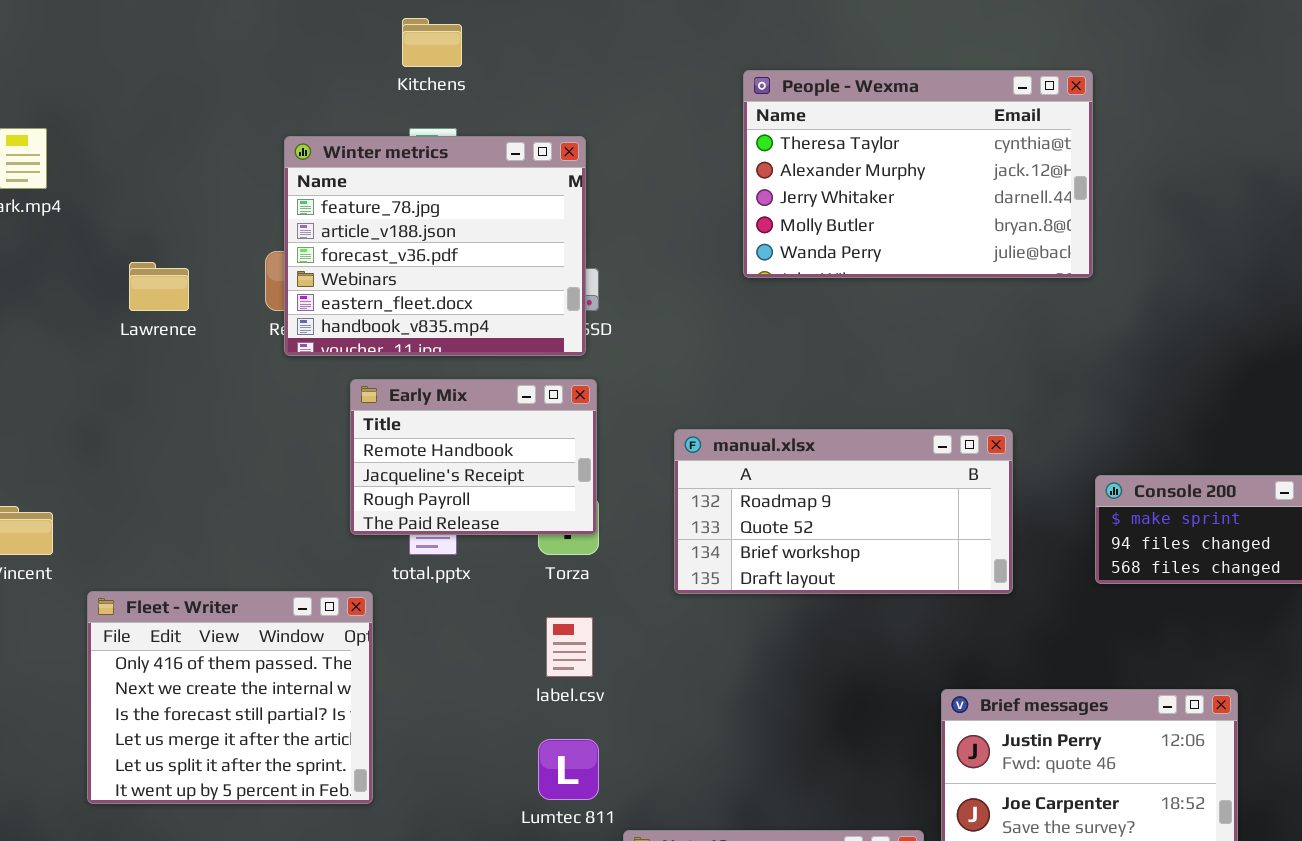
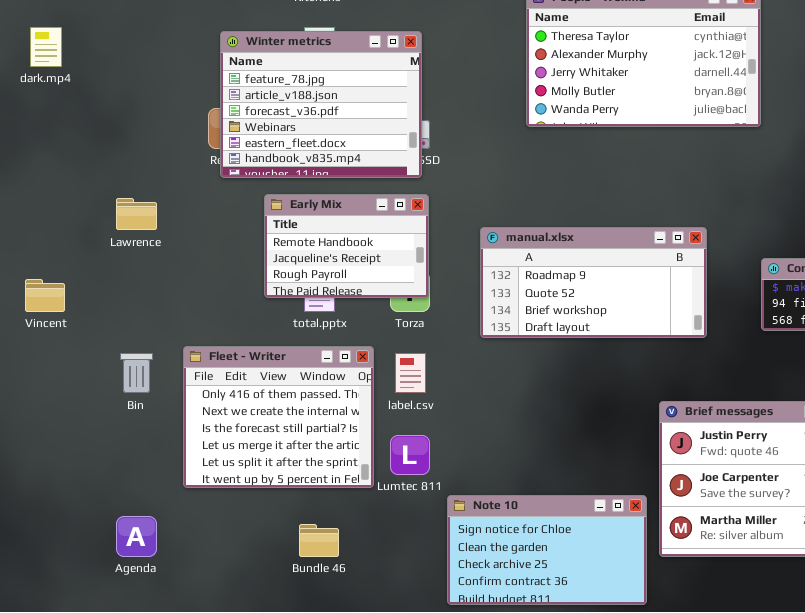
Lawrence: [129,262,189,311] -> [116,198,157,230], moved
Fleet - Writer: [87,591,373,804] -> [183,346,374,488], moved

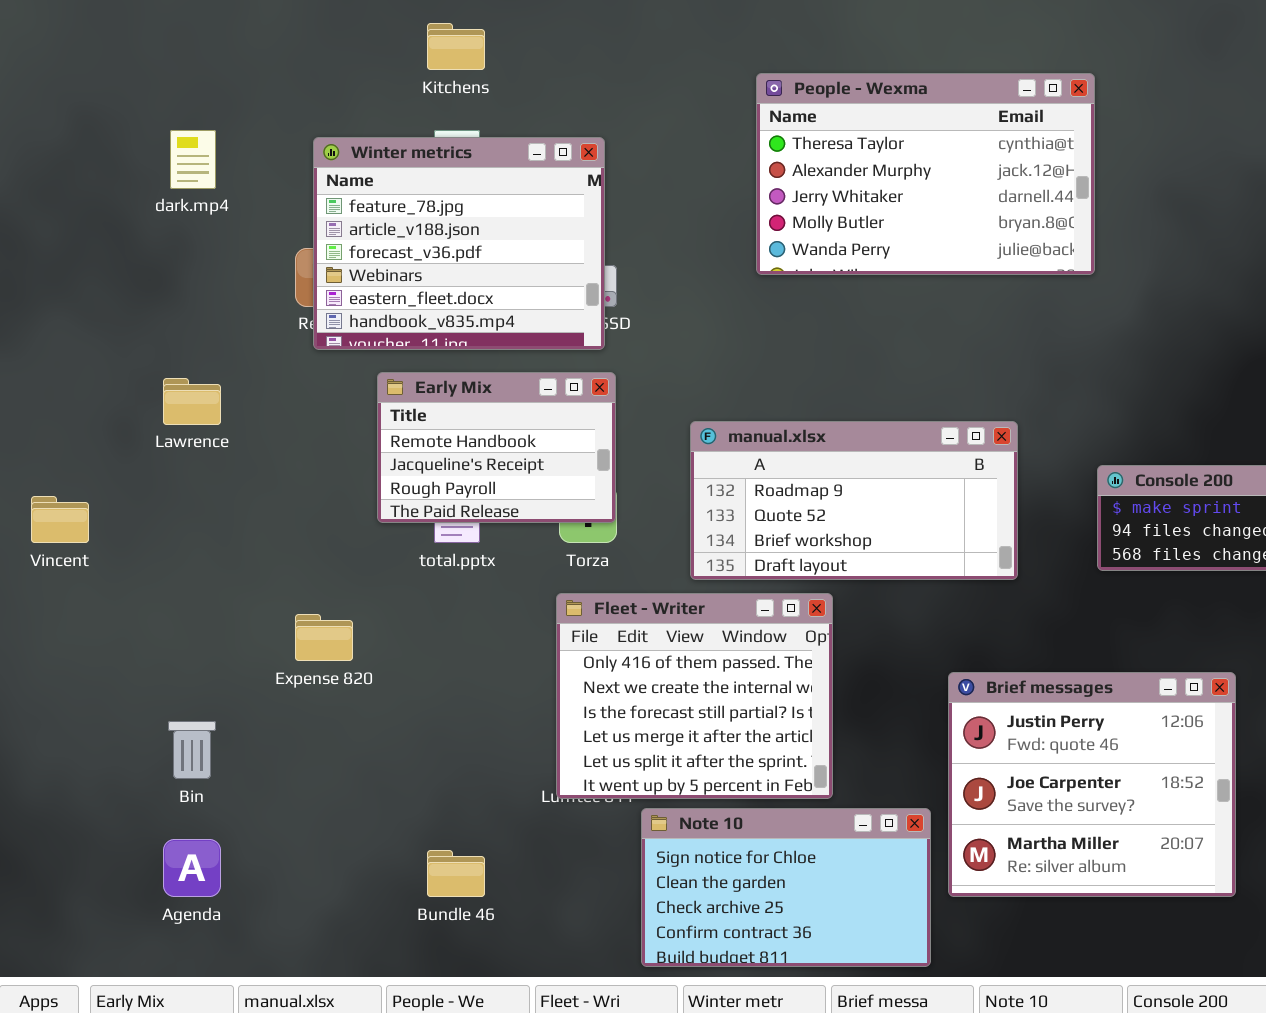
dark.mp4: [30,27,62,67] -> [170,130,216,189], moved
Fleet - Writer: [183,346,374,488] -> [556,593,833,799], moved
Bin: [120,353,153,393] -> [168,721,216,779], moved

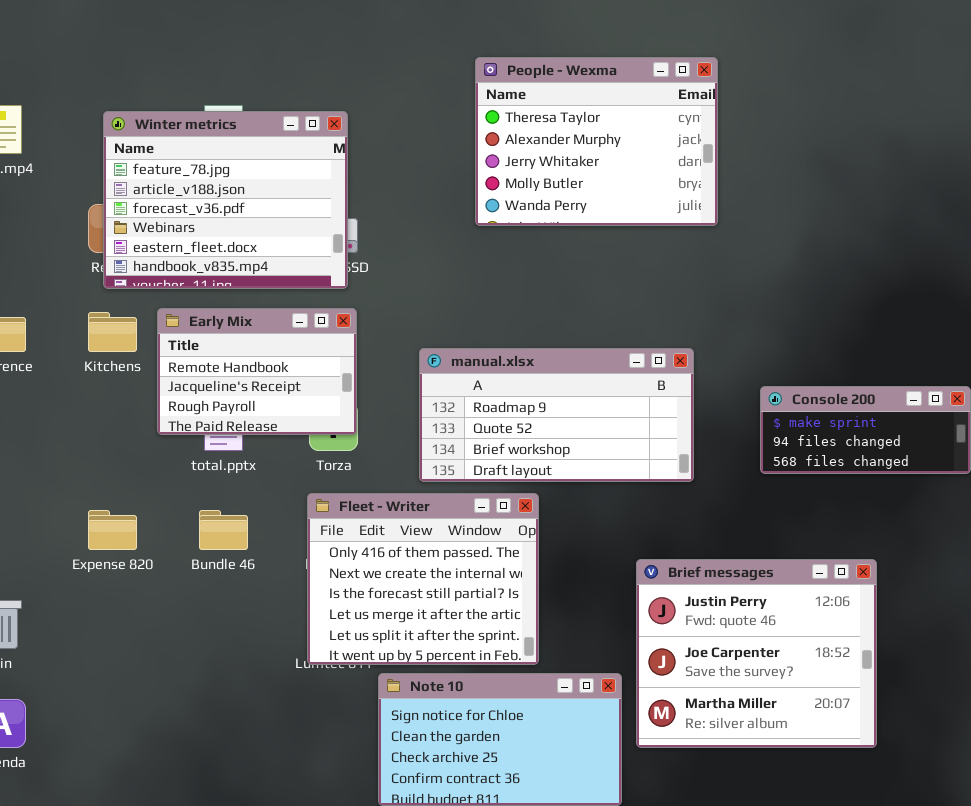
Kitchens: [427,23,485,70] -> [88,312,137,352], moved
People - Wexma: [756,73,1095,275] -> [475,57,718,226], resized
Bundle 46: [427,850,485,897] -> [199,510,248,550], moved

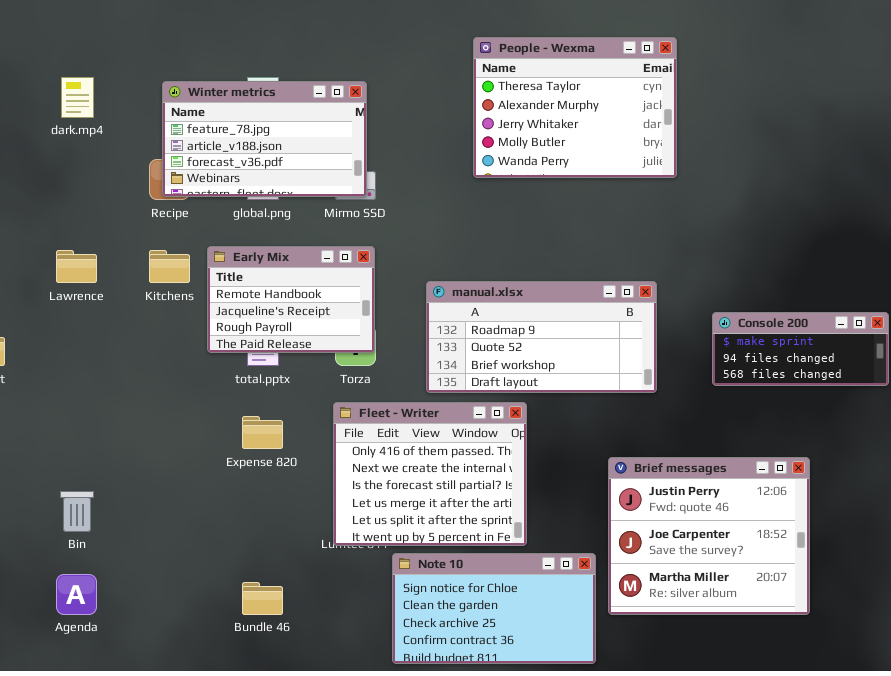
Winter metrics: [103,111,348,289] -> [162,81,367,197], resized
Expense 820: [88,510,137,550] -> [242,416,283,449], moved
Bundle 46: [199,510,248,550] -> [242,582,283,615], moved

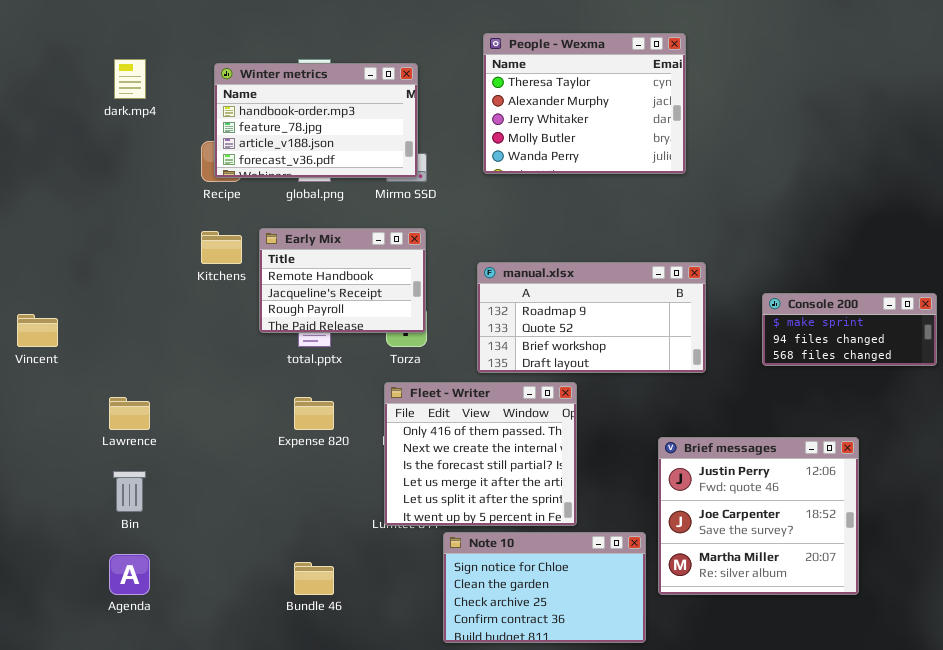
People - Wexma: [473,37,677,178] -> [483,33,686,174], moved
Winter metrics: [162,81,367,197] -> [214,63,418,178], scrolled up 1 row
Lawrence: [56,250,97,283] -> [109,397,150,430], moved

